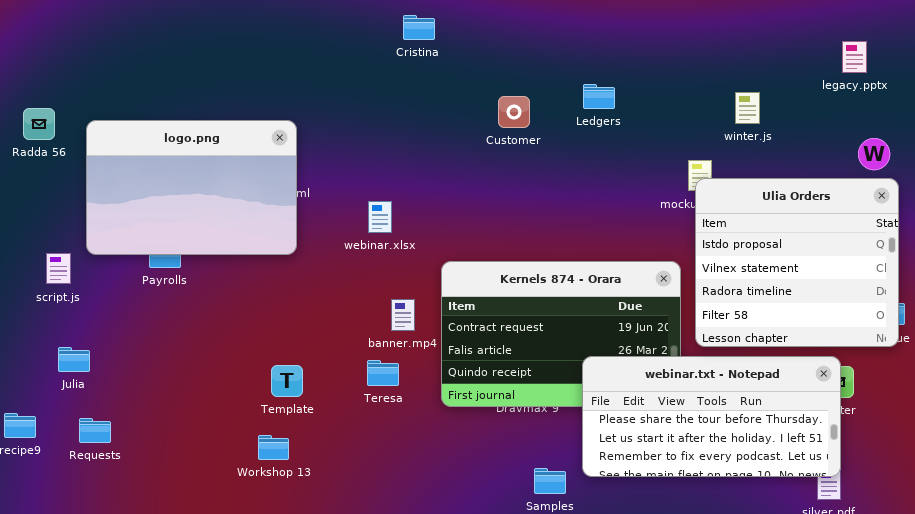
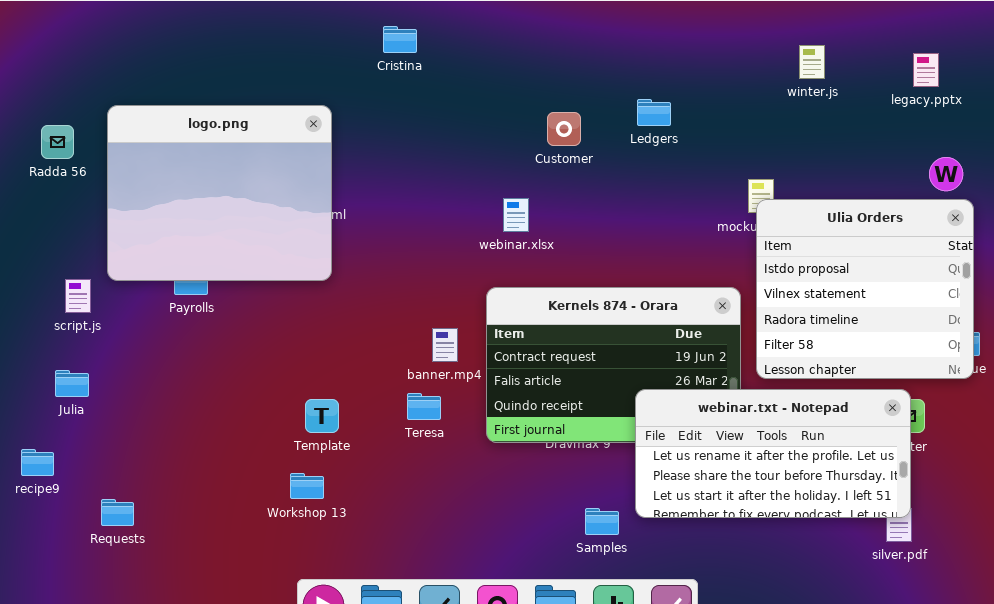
Cristina: [403,15,435,40] -> [383,26,417,53], moved
winter.js: [735,92,760,124] -> [799,45,825,79], moved
logo.png: [86,120,297,255] -> [107,105,332,281], resized
webinar.xlsx: [368,201,392,233] -> [503,198,529,232], moved
Julia: [58,347,90,372] -> [55,370,89,397], moved
webinar.txt - Notepad: [582,356,841,477] -> [635,389,911,518], scrolled up 1 row
Requests: [79,418,111,443] -> [101,499,134,526], moved

